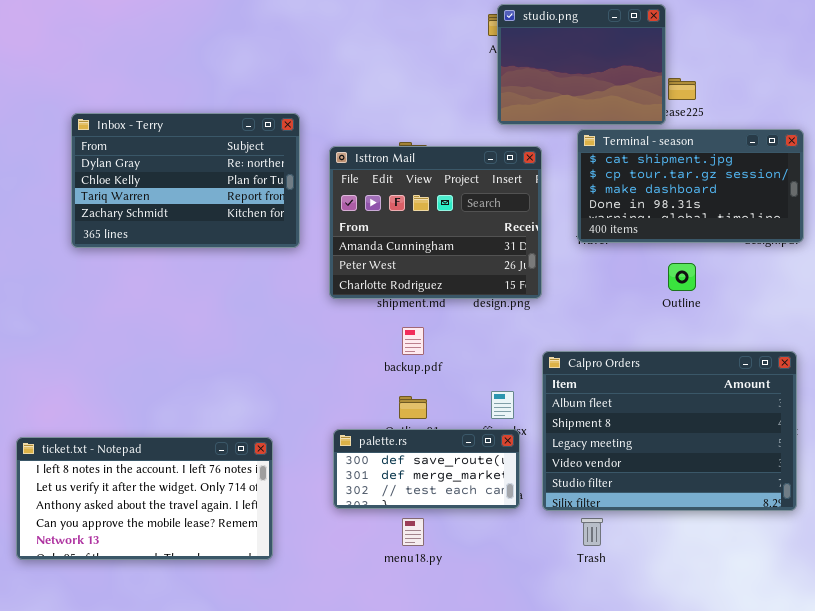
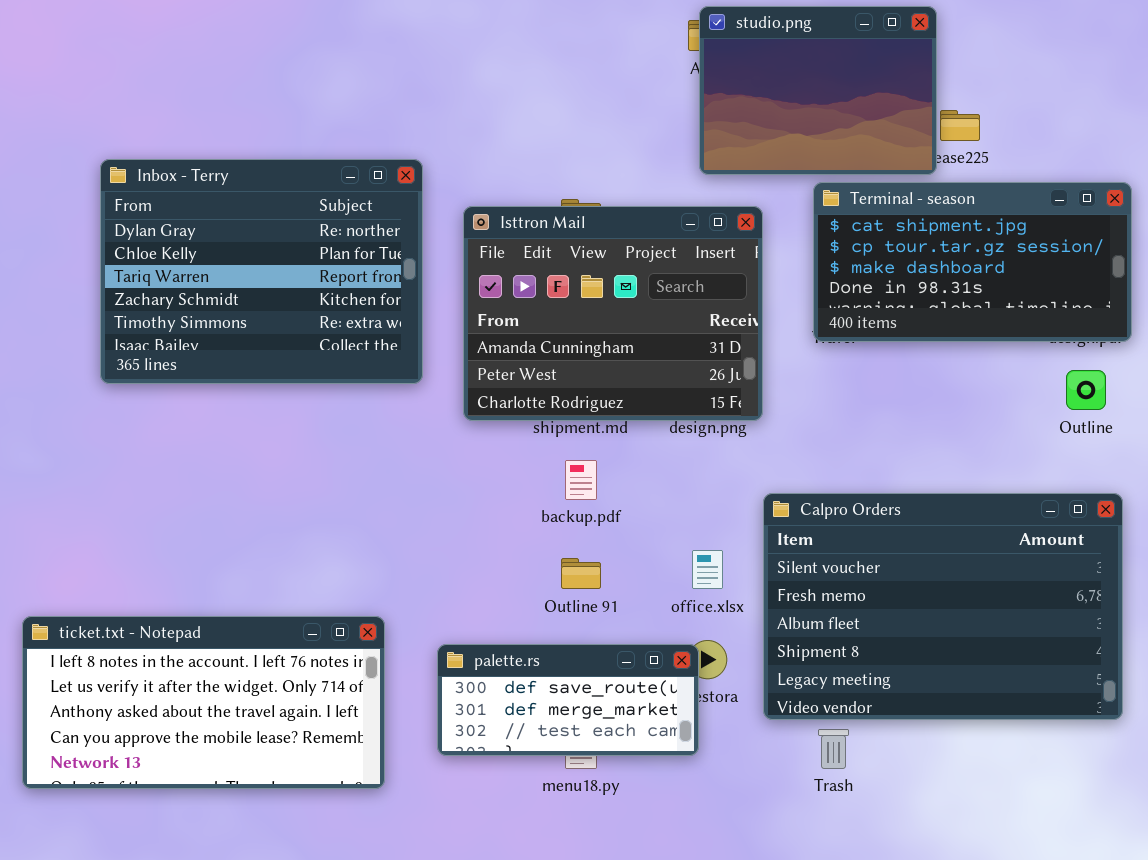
Inbox - Terry: [71,113,300,248] -> [100,159,423,384], resized
Outline: [668,263,696,291] -> [1066,370,1106,410], moved
Calpro Orders: [542,351,797,511] -> [763,493,1123,720], scrolled up 2 rows
palette.rs: [333,429,520,509] -> [437,644,699,756], moved

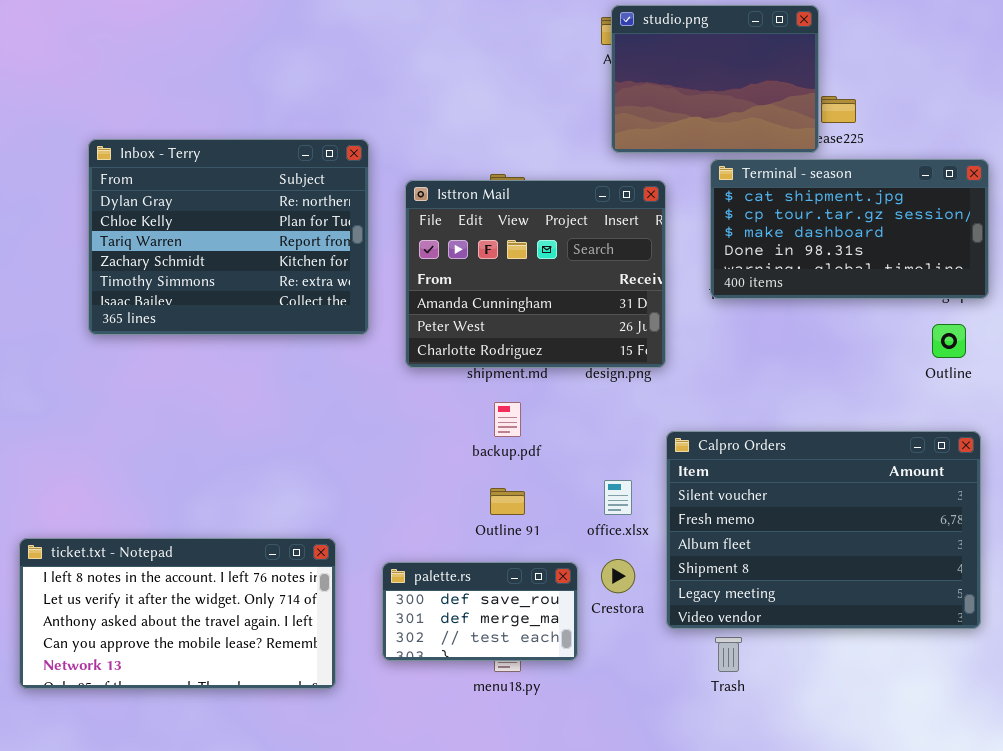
palette.rs: [437,644,699,756] -> [382,562,578,661], resized

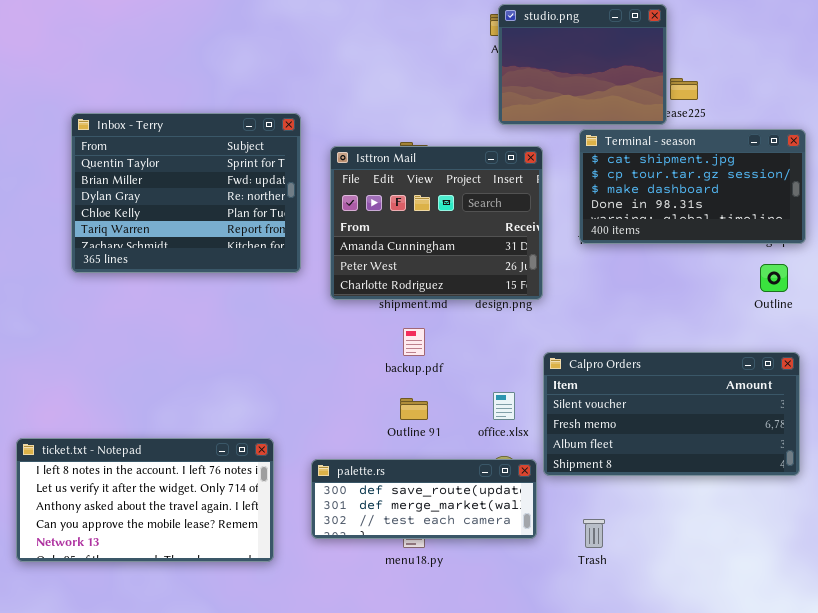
Inbox - Terry: [88,139,369,335] -> [71,113,301,273], scrolled up 2 rows
Calpro Orders: [666,431,981,629] -> [543,352,800,476], resized
palette.rs: [382,562,578,661] -> [311,459,537,539], resized

